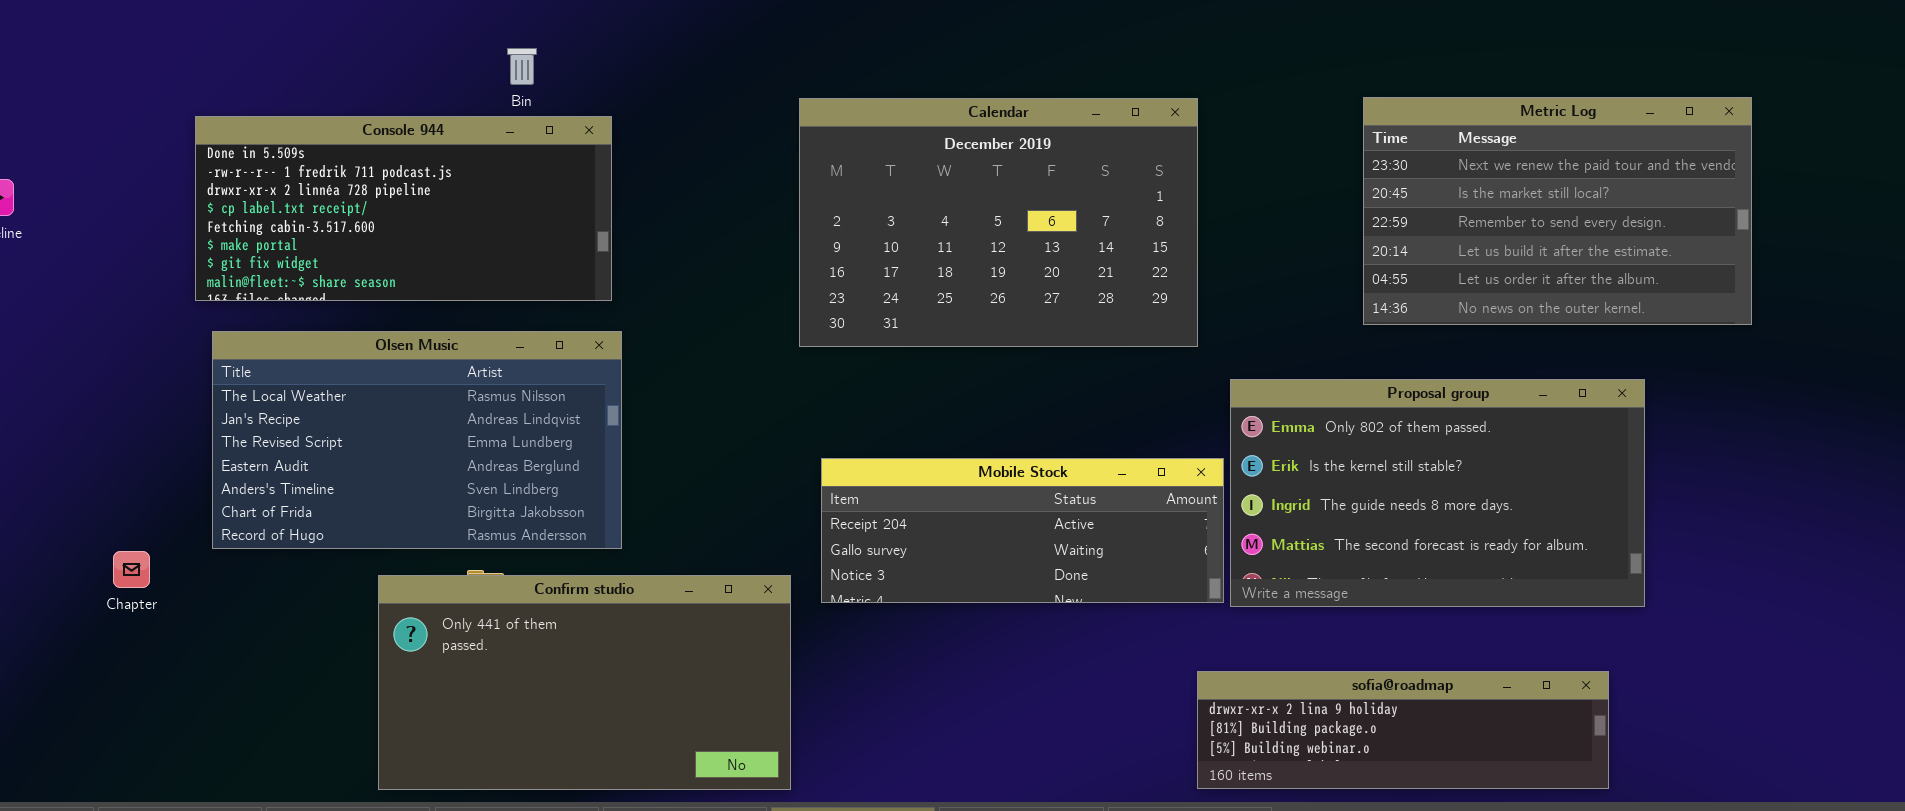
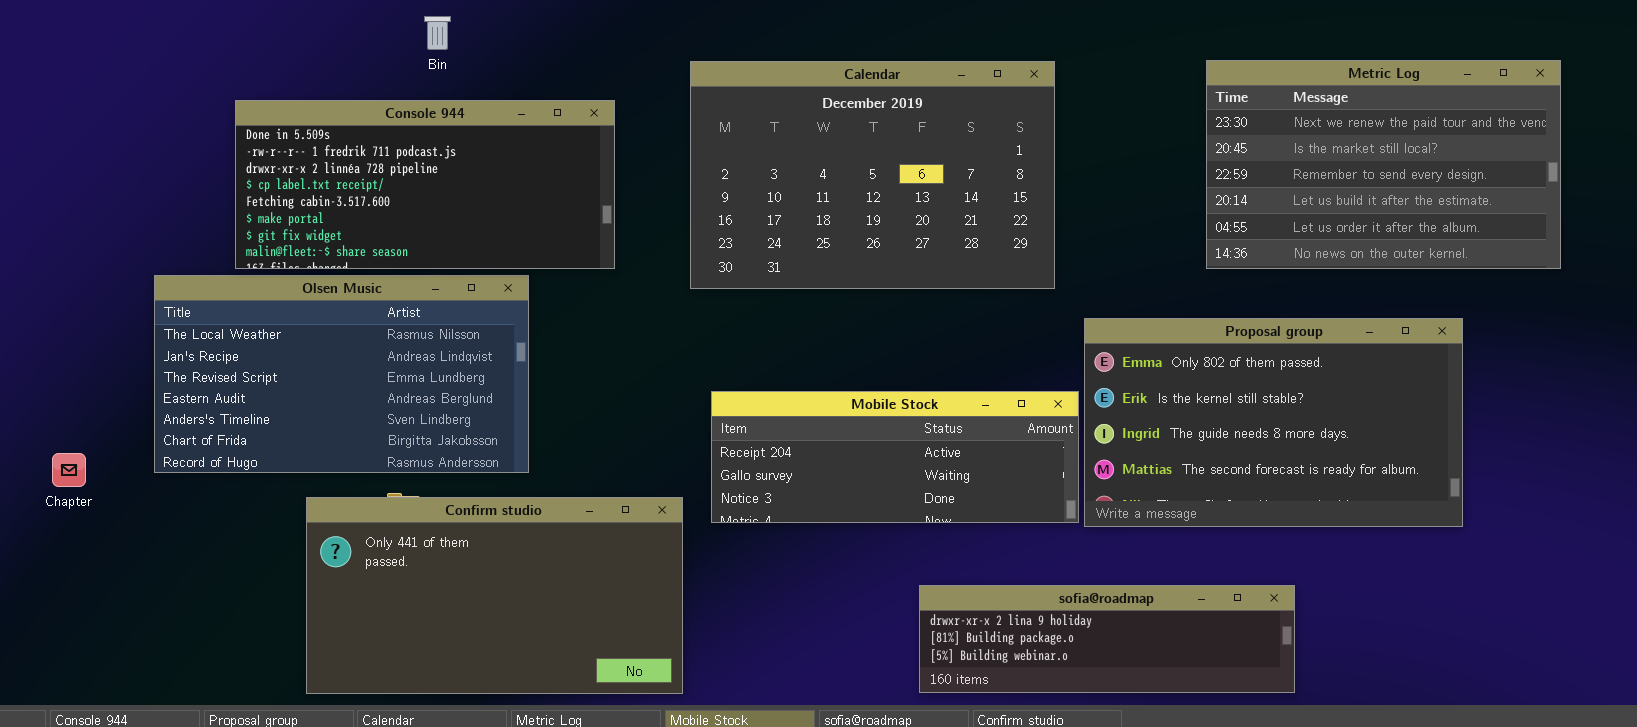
Console 944: [195,116,612,301] -> [235,100,615,269], moved
Chapter: [113,551,150,588] -> [52,453,86,487], moved
sofia@roadmap: [1197,671,1609,789] -> [919,585,1295,693], moved

